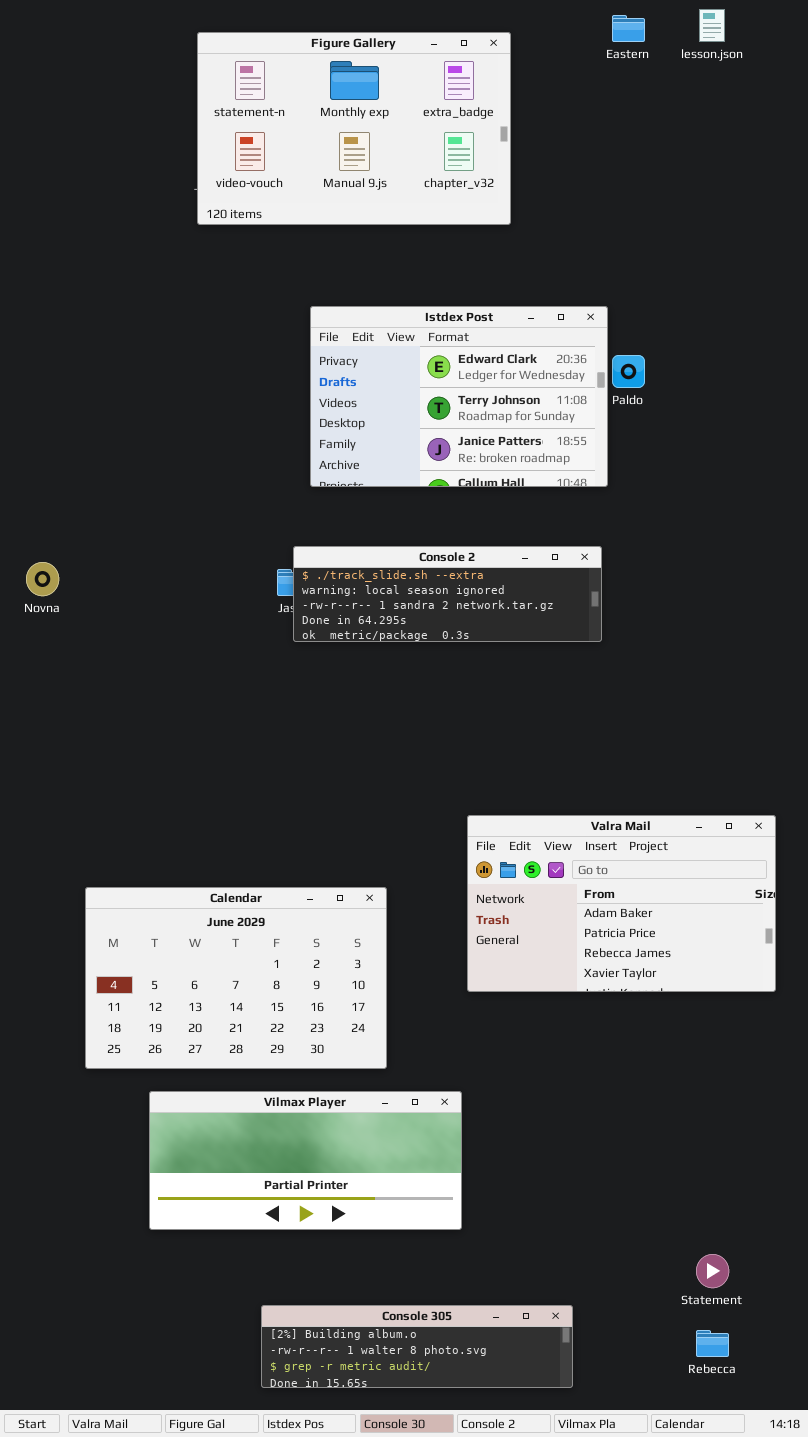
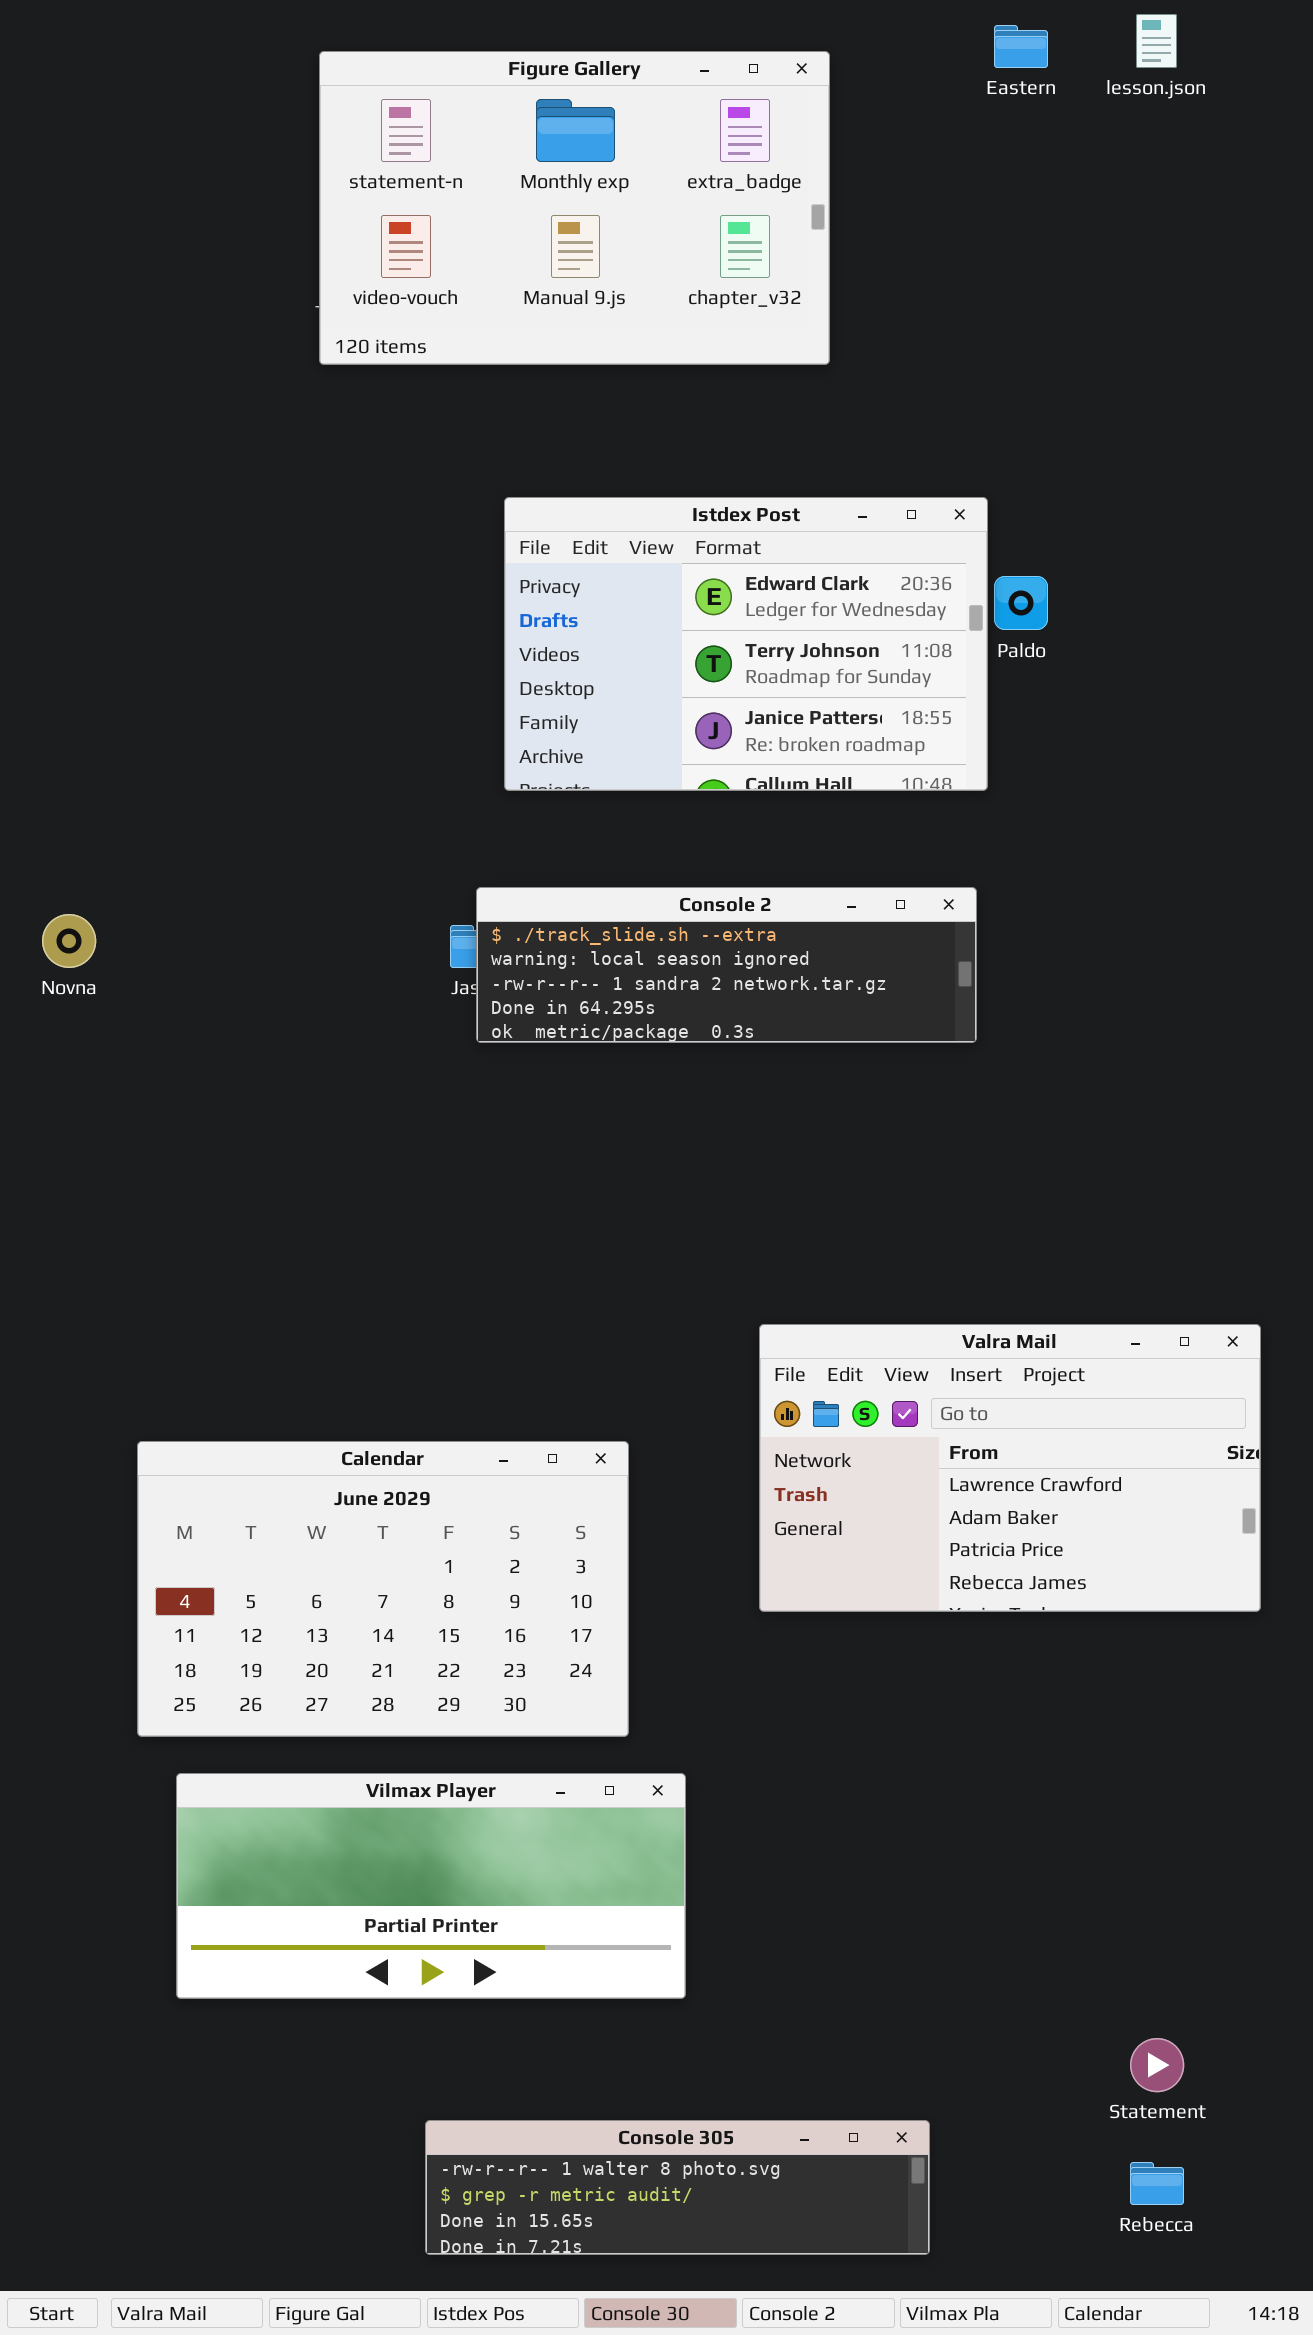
Valra Mail: [467,815,776,992] -> [759,1324,1261,1612], scrolled up 1 row
Vilmax Player: [149,1091,462,1230] -> [176,1773,686,1999], moved
Console 305: [261,1305,573,1388] -> [425,2120,930,2255], scrolled down 1 row

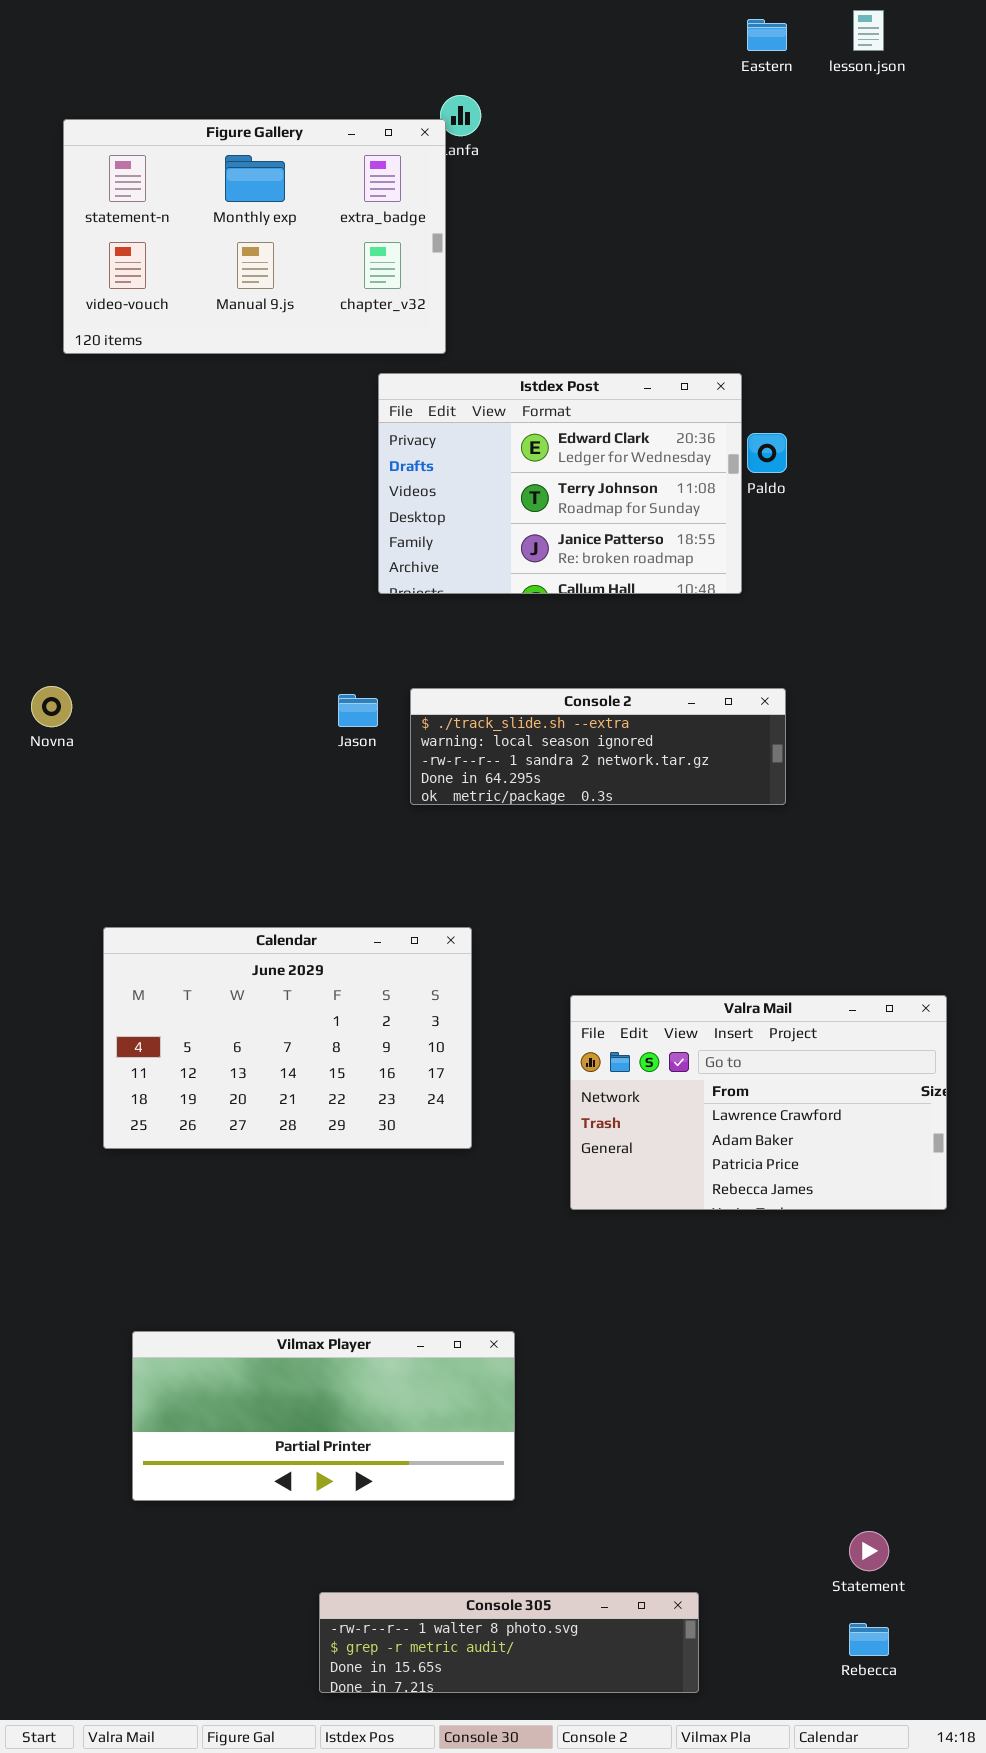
Figure Gallery: [319,51,830,365] -> [63,119,446,354], moved
Console 2: [476,887,977,1043] -> [410,688,786,805], moved
Calendar: [137,1441,629,1737] -> [103,927,472,1149], moved

